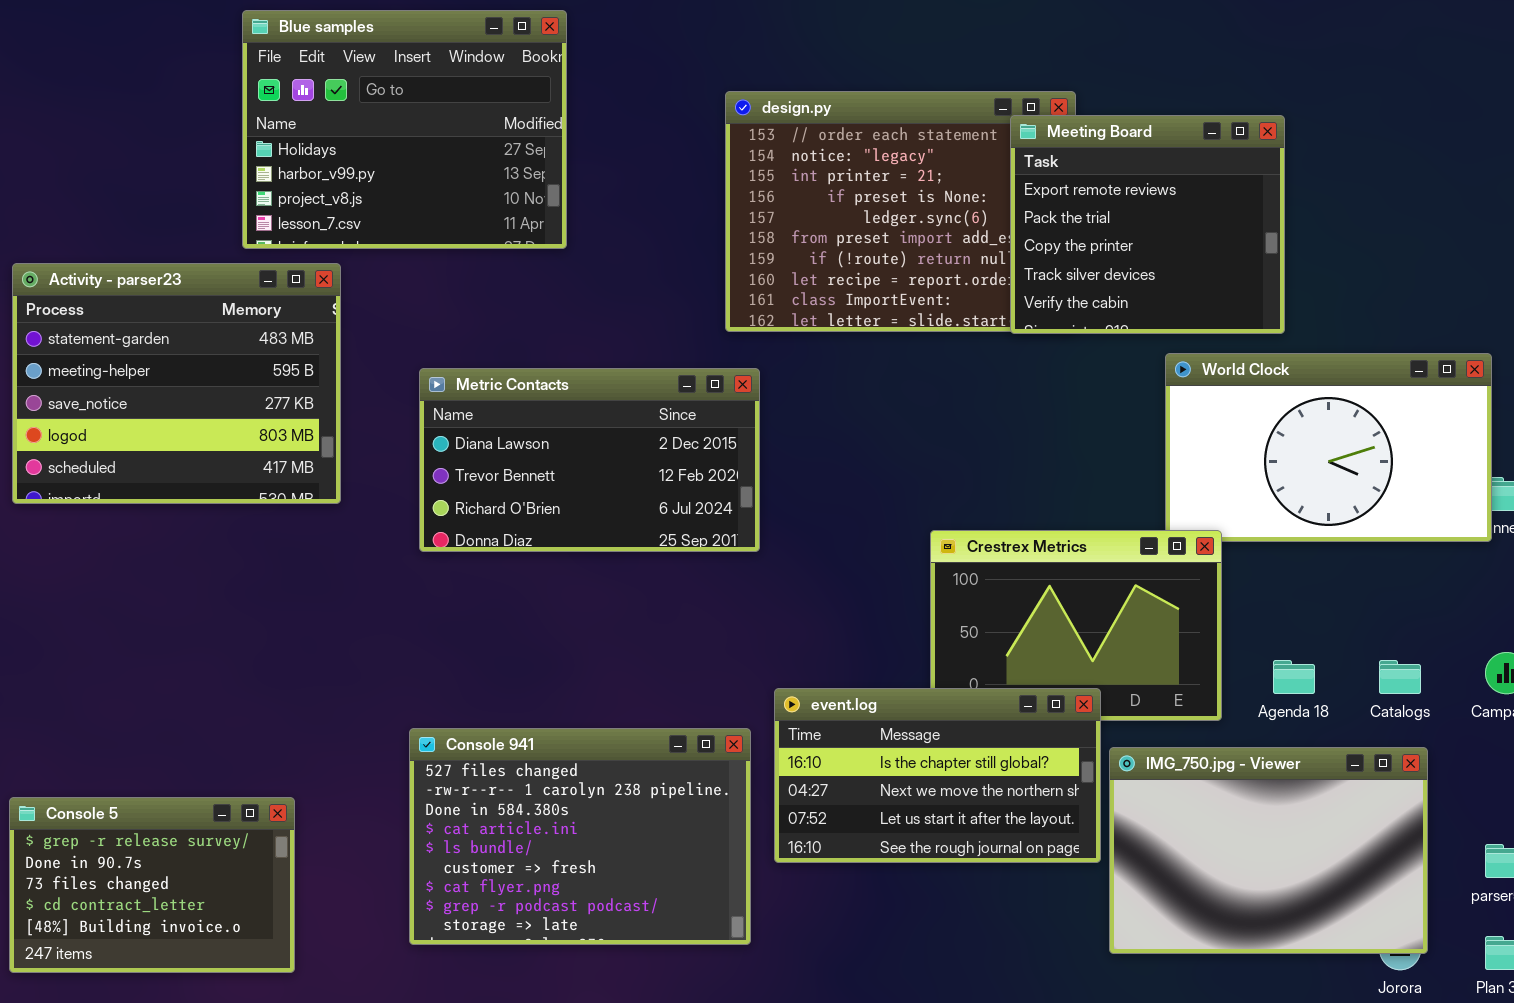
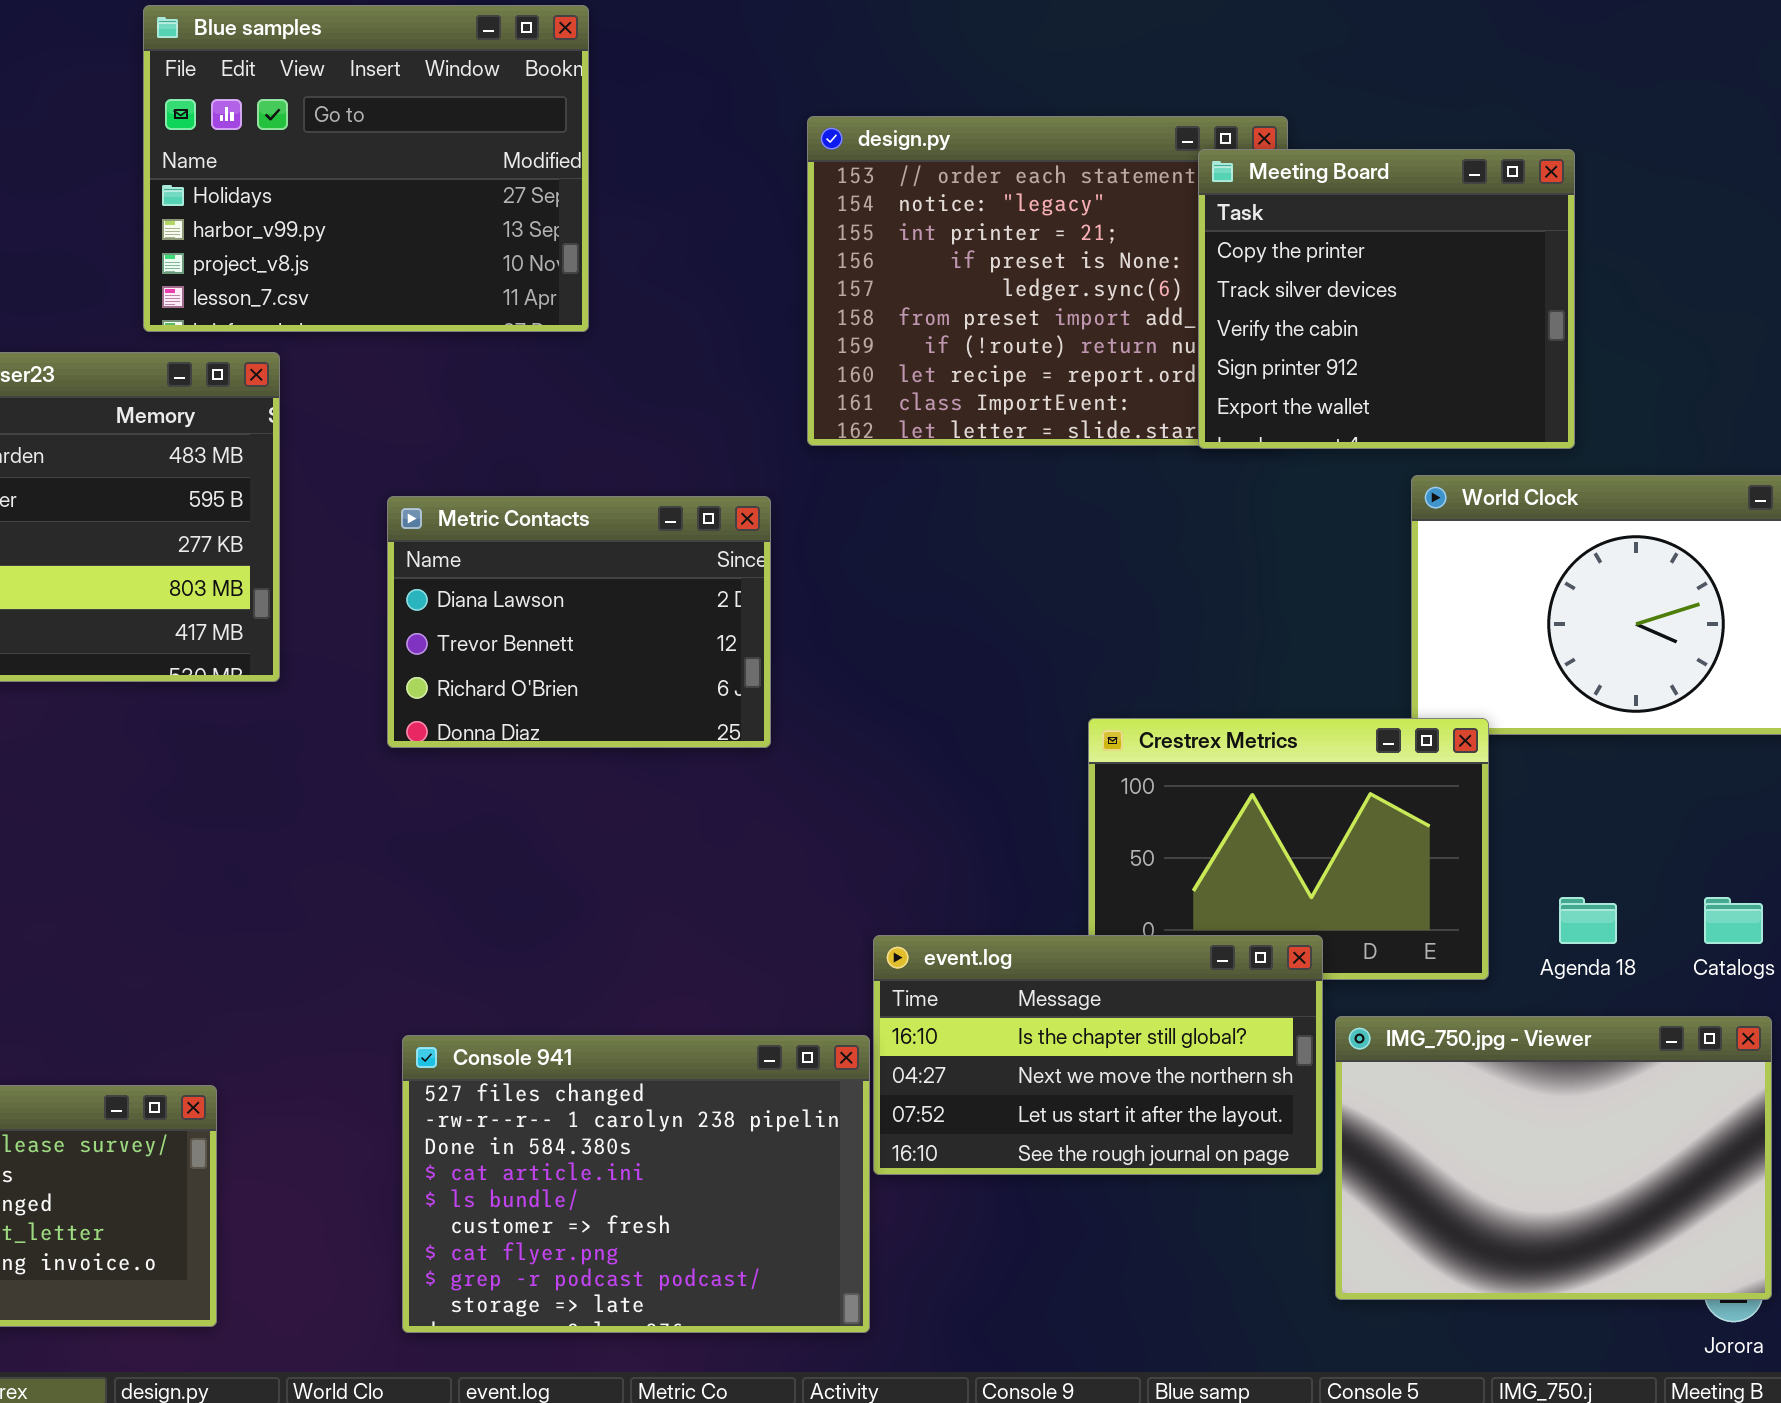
Meeting Board: [1010,115,1285,334] -> [1198,149,1575,449], scrolled down 2 rows
Metric Contacts: [419,368,760,552] -> [387,496,771,748], resized
Console 941: [409,728,751,945] -> [402,1035,870,1333], moved

